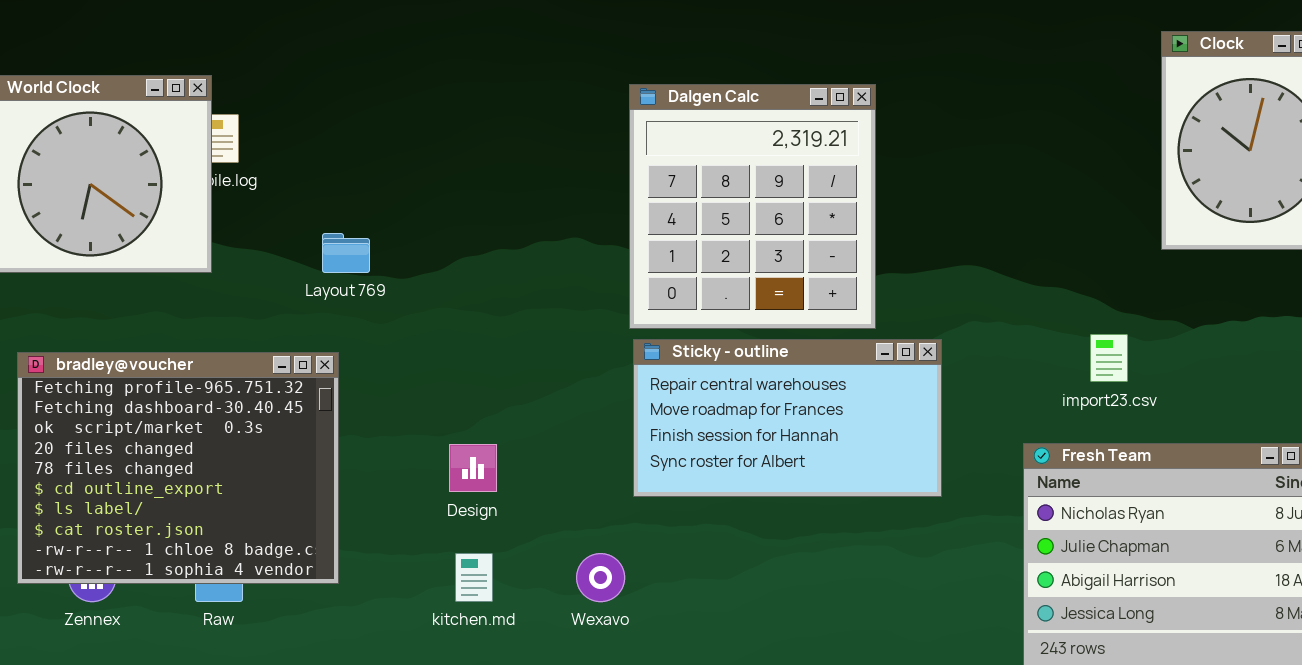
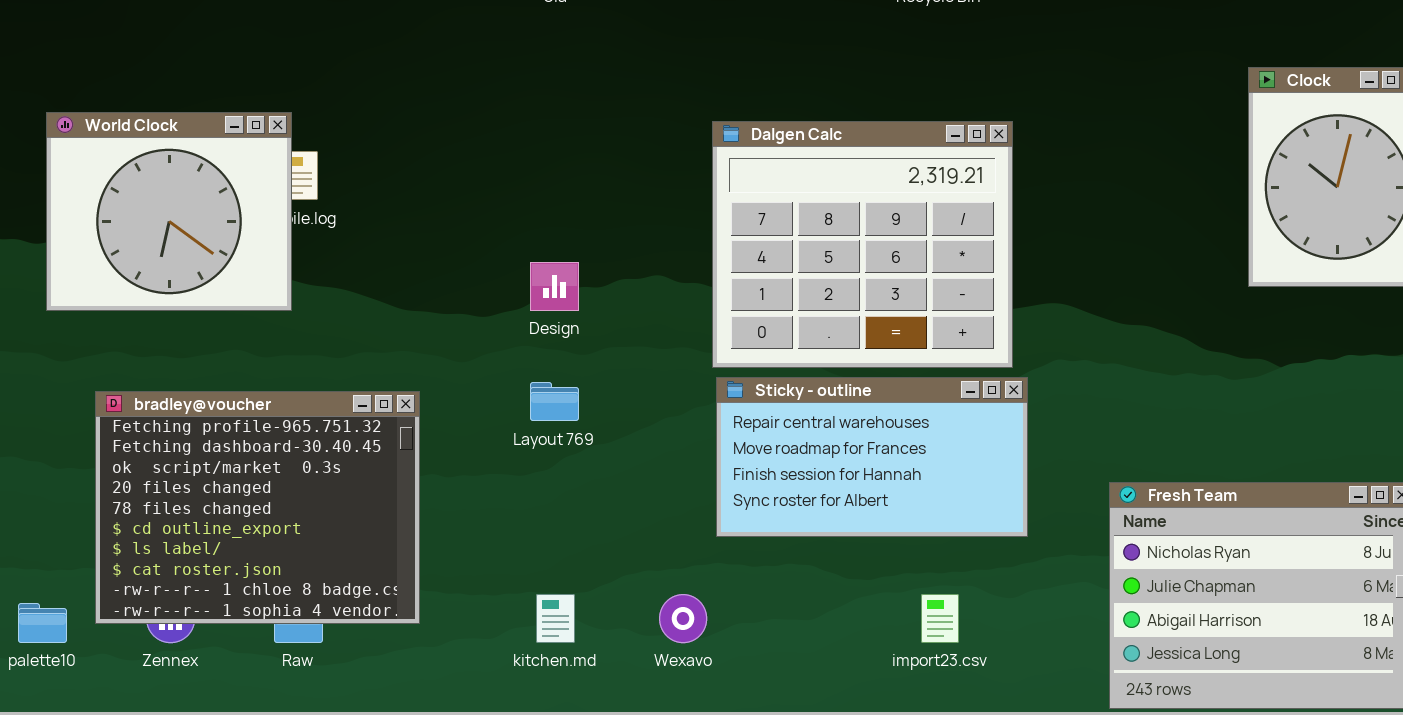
Dalgen Calc: [629,84,876,329] -> [712,121,1013,368], resized
Layout 769: [322,233,370,273] -> [530,382,579,421], moved
import23.csv: [1090,334,1128,382] -> [921,594,959,643], moved
Design: [449,444,497,492] -> [530,262,579,311], moved

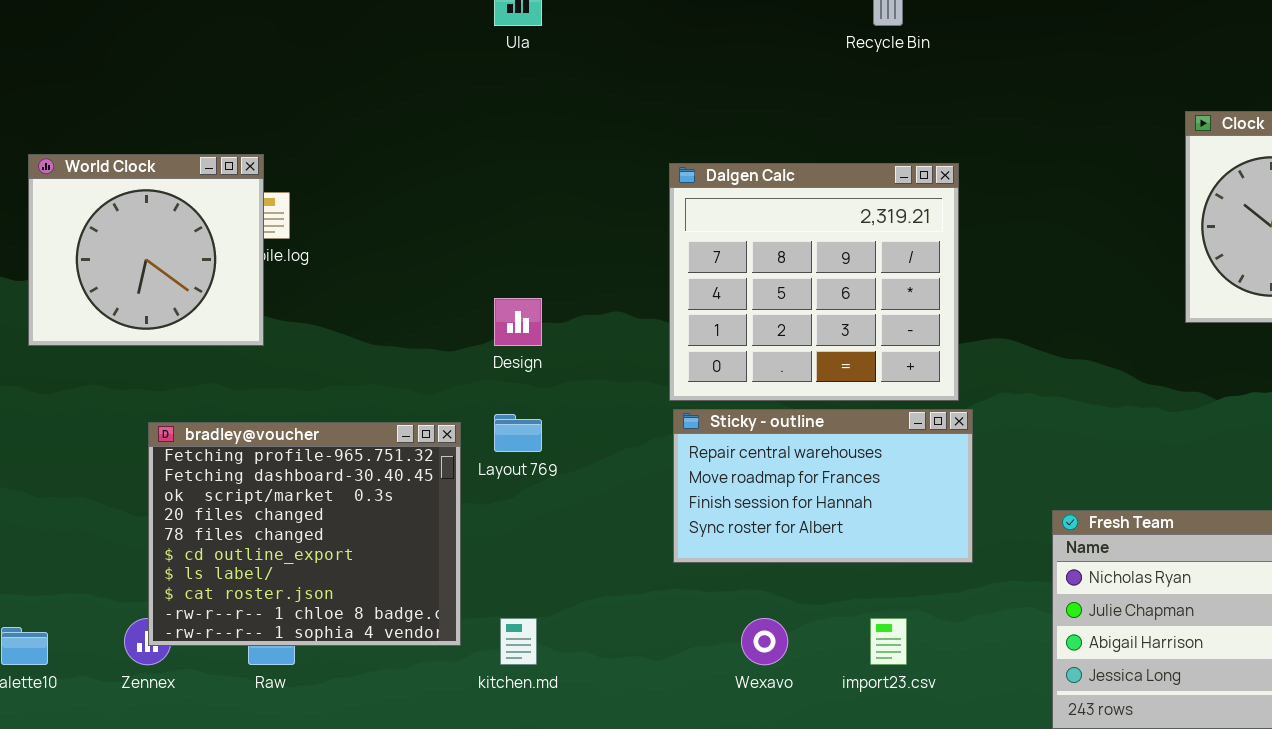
bradley@voucher: [95,391,420,624] -> [148,422,461,646], moved
Wexavo: [659,594,707,643] -> [741,618,788,665], moved

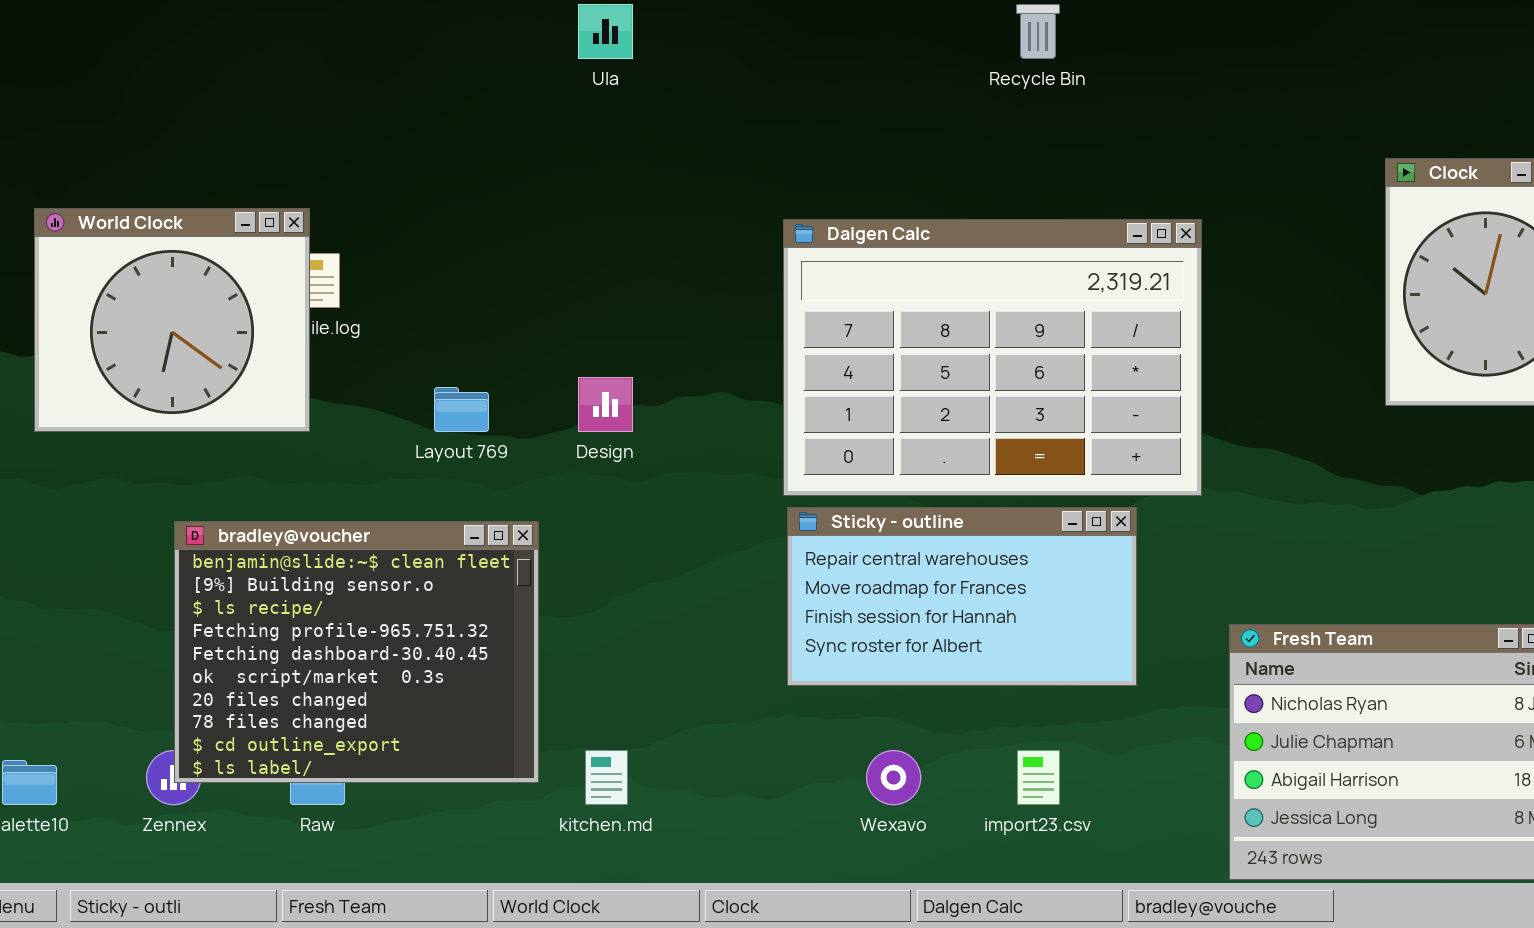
Dalgen Calc: [669,163,959,401] -> [783,219,1202,496], resized
Layout 769: [494,414,542,452] -> [434,387,489,432], moved
bradley@voucher: [148,422,461,646] -> [174,521,539,783], scrolled up 3 rows

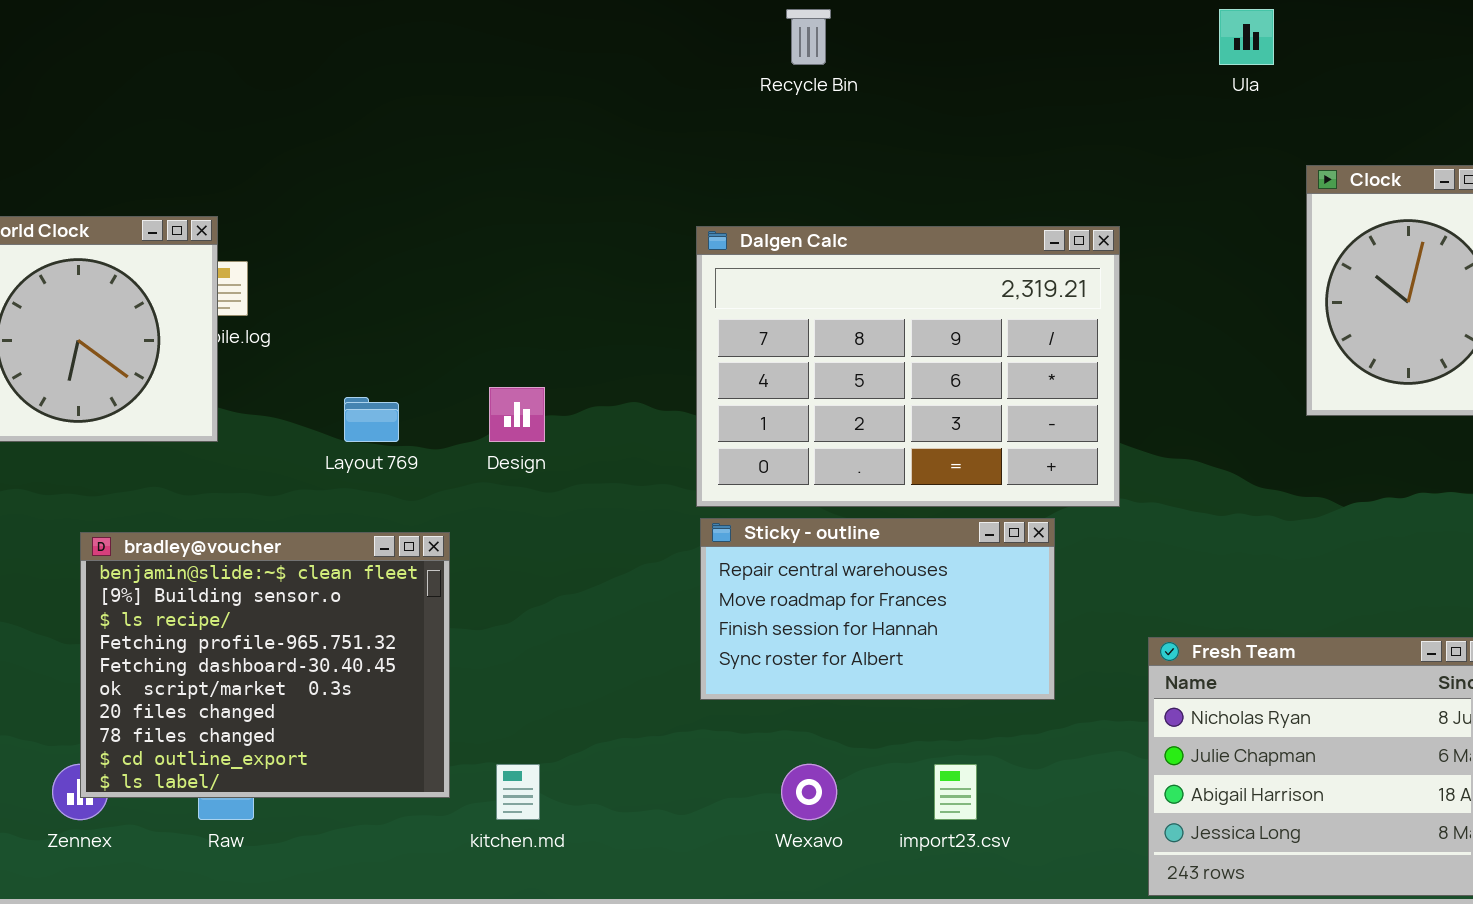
Ula: [578,4,633,59] -> [1219,9,1274,65], moved
Recycle Bin: [1016,4,1060,59] -> [786,9,831,65], moved

